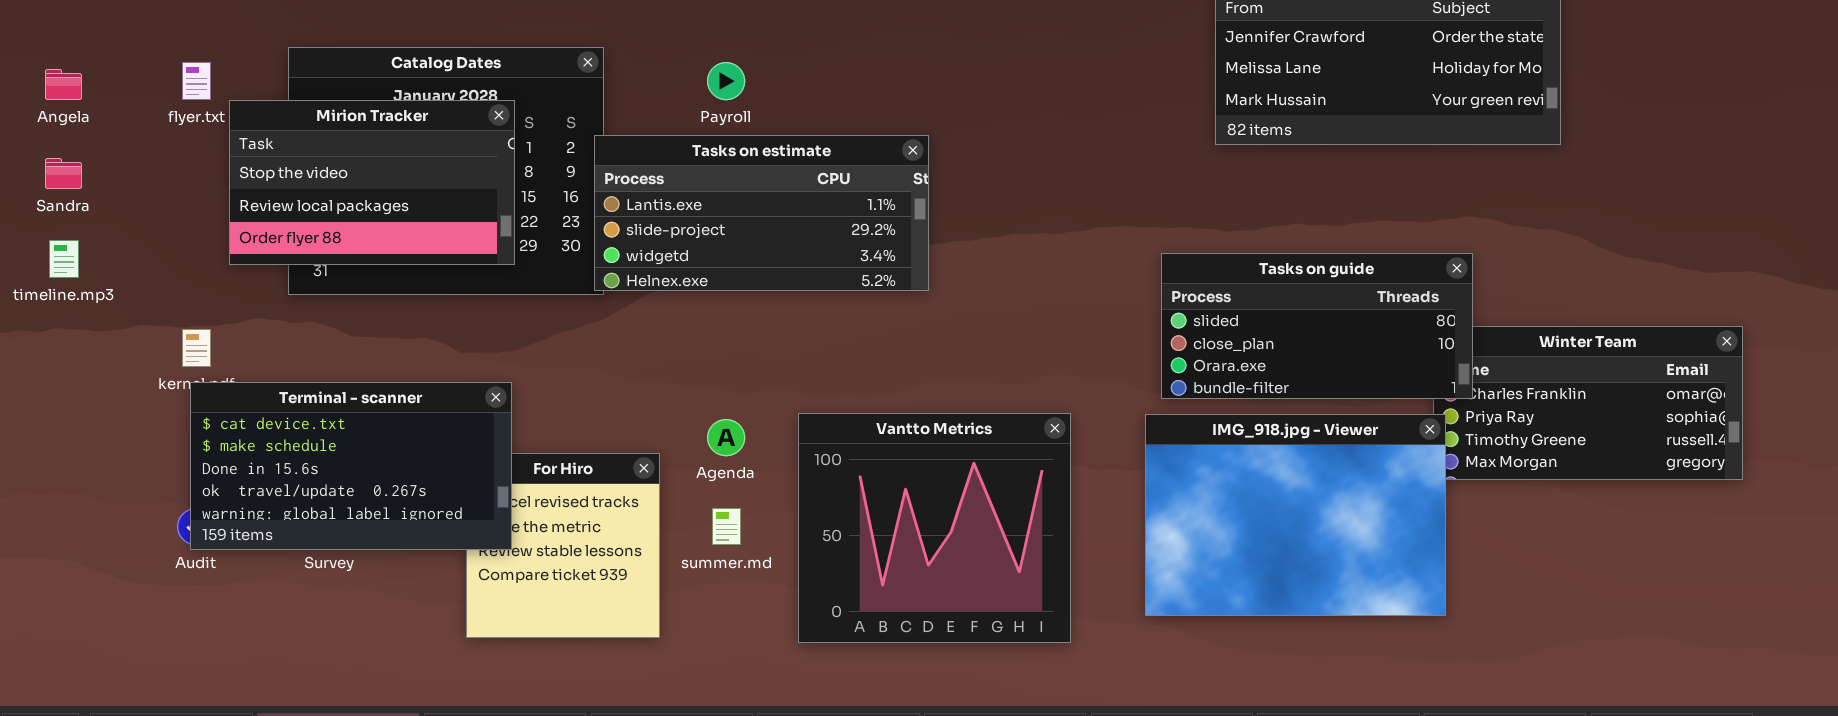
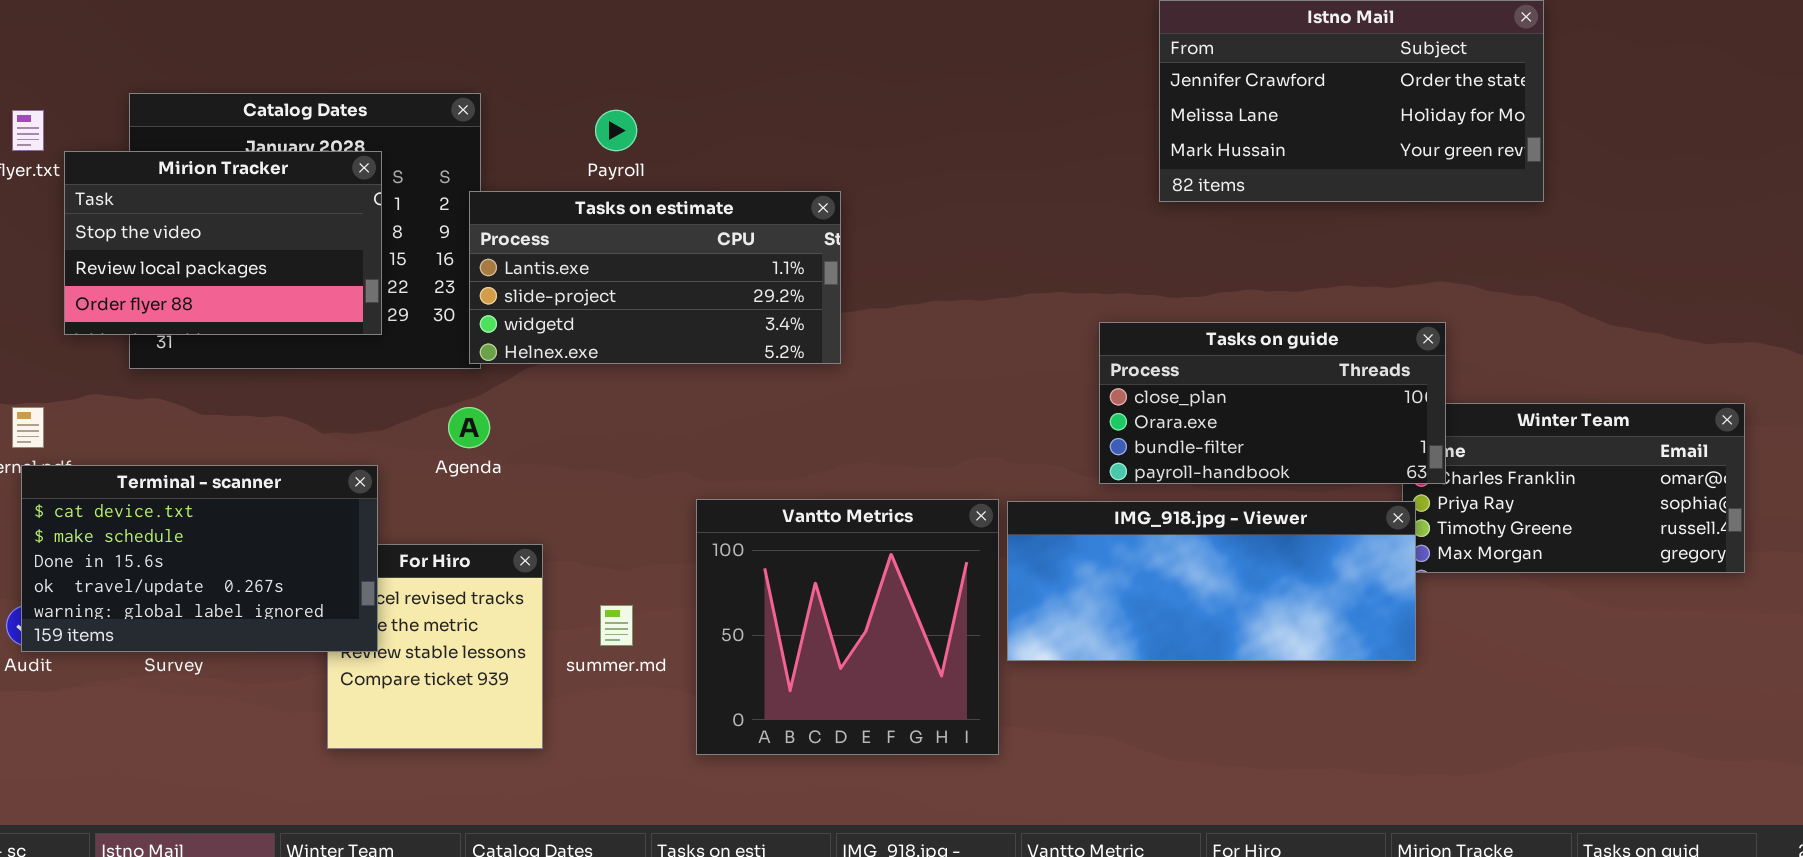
Tasks on guide: [1161,253,1473,399] -> [1099,322,1446,484], scrolled down 1 row
IMG_918.jpg - Viewer: [1145,414,1446,616] -> [1007,501,1416,661], resized
Agenda: [707,419,745,456] -> [448,407,490,448], moved

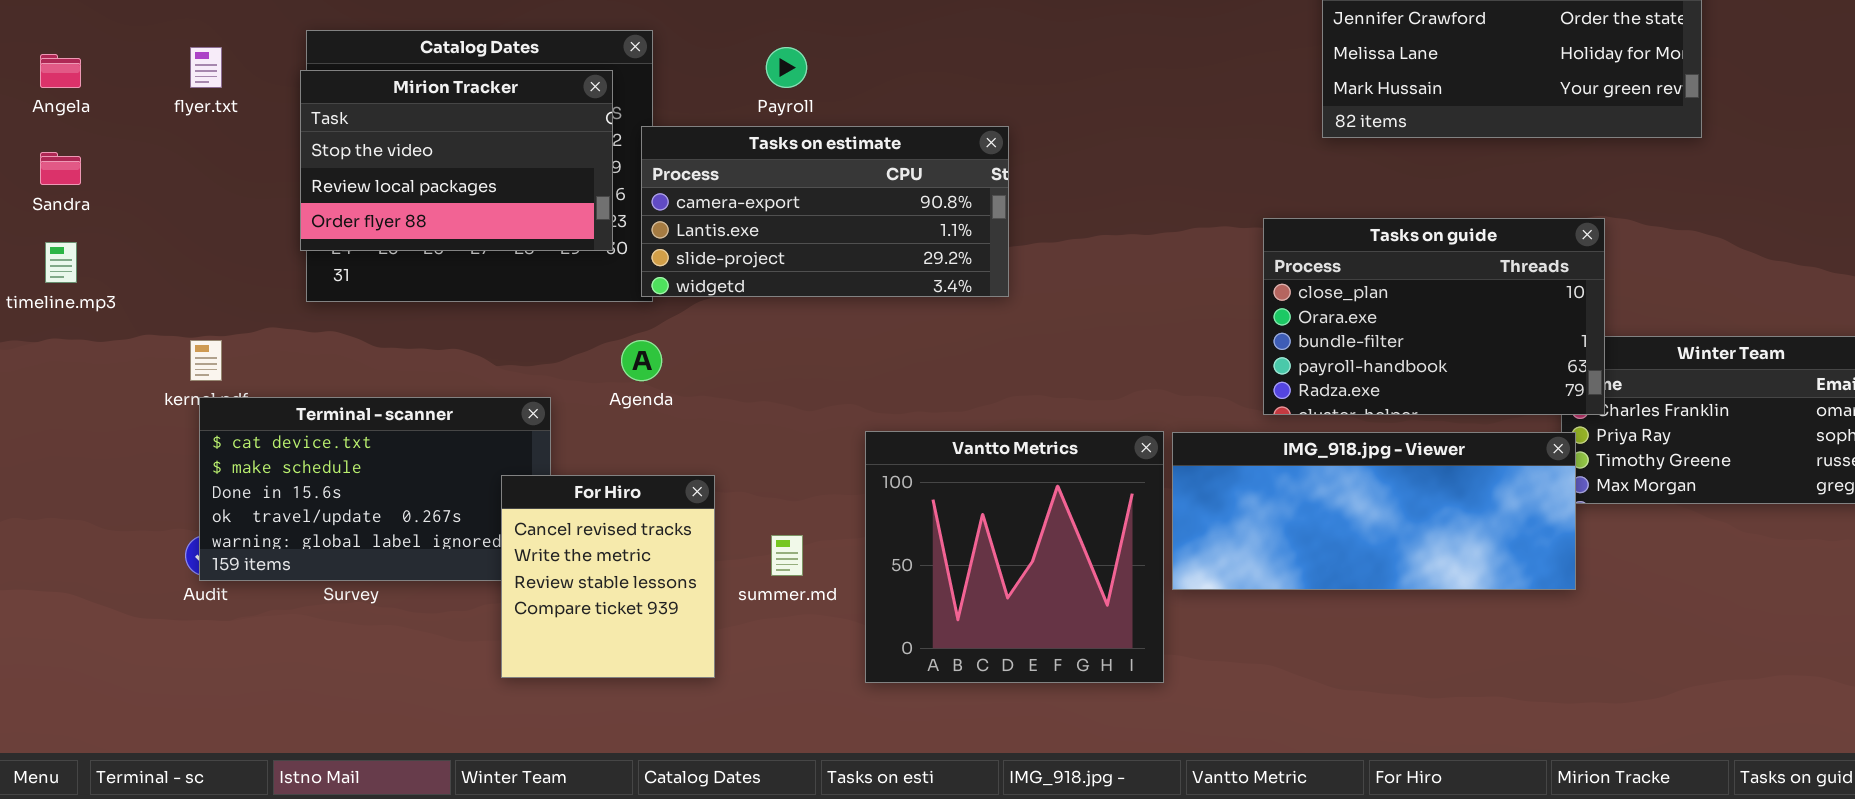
Mirion Tracker: [64,151,382,335] -> [300,70,613,251], moved
Tasks on estimate: [469,191,841,364] -> [641,126,1009,297], scrolled up 1 row
Tasks on guide: [1099,322,1446,484] -> [1263,218,1605,415], resized
For Hiro: [327,544,543,749] -> [501,475,715,678], raised

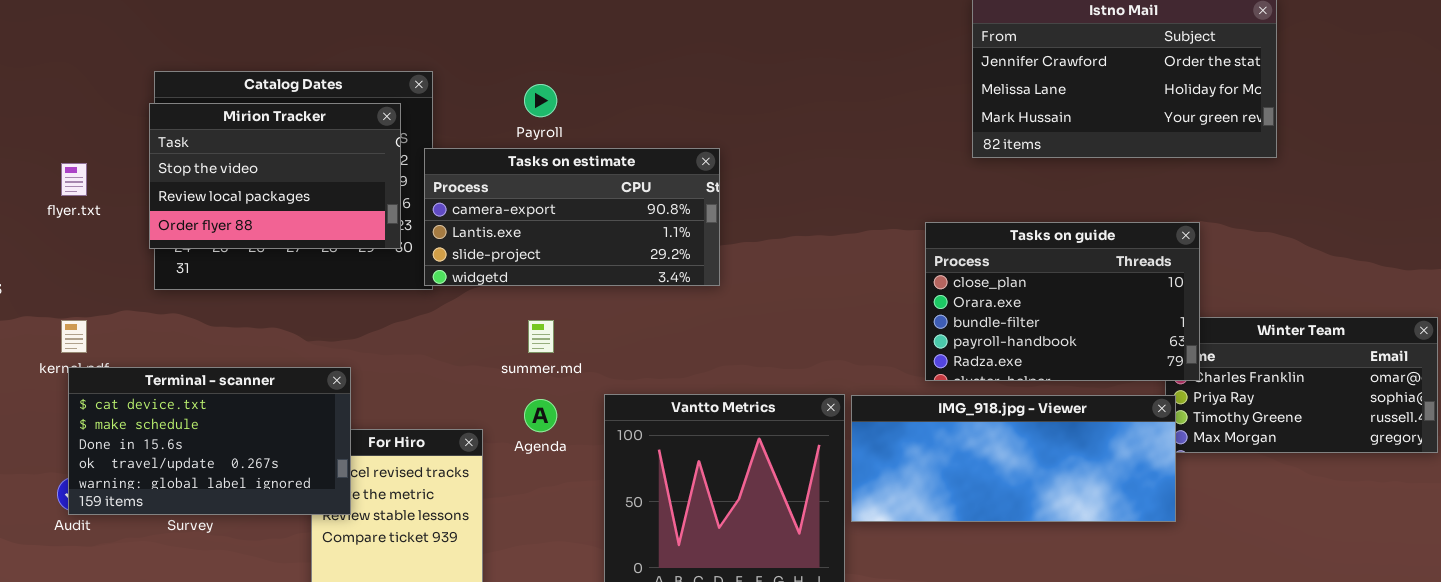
flyer.txt: [190,47,222,88] -> [61,163,87,196], moved
Agenda: [621,340,662,381] -> [524,399,557,432], moved
Terminal - scanner: [199,397,551,581] -> [68,367,351,515], raised
summer.md: [771,535,803,576] -> [528,320,554,353], moved

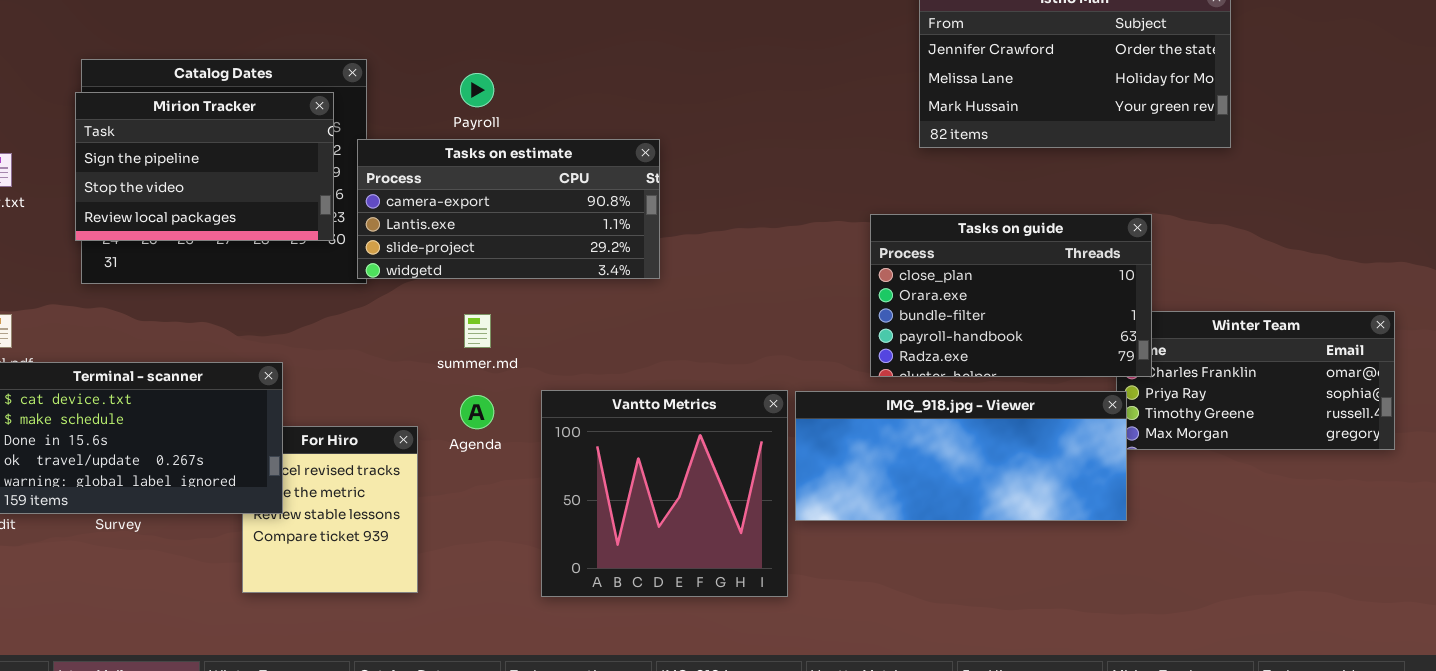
Mirion Tracker: [149,103,401,249] -> [75,92,334,241], scrolled up 1 row

